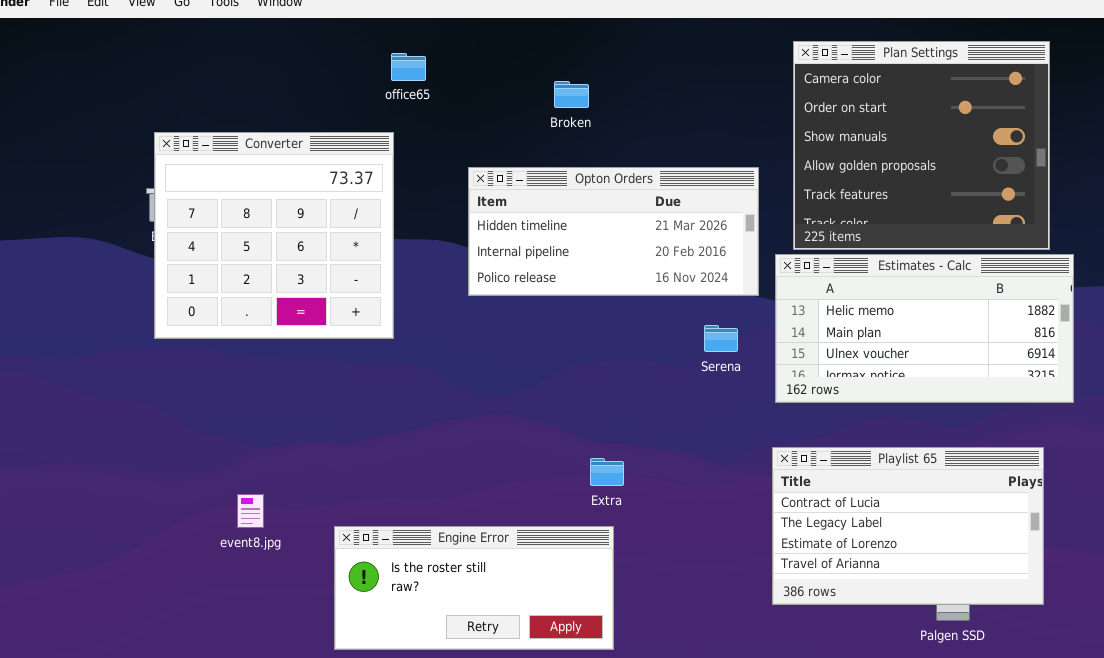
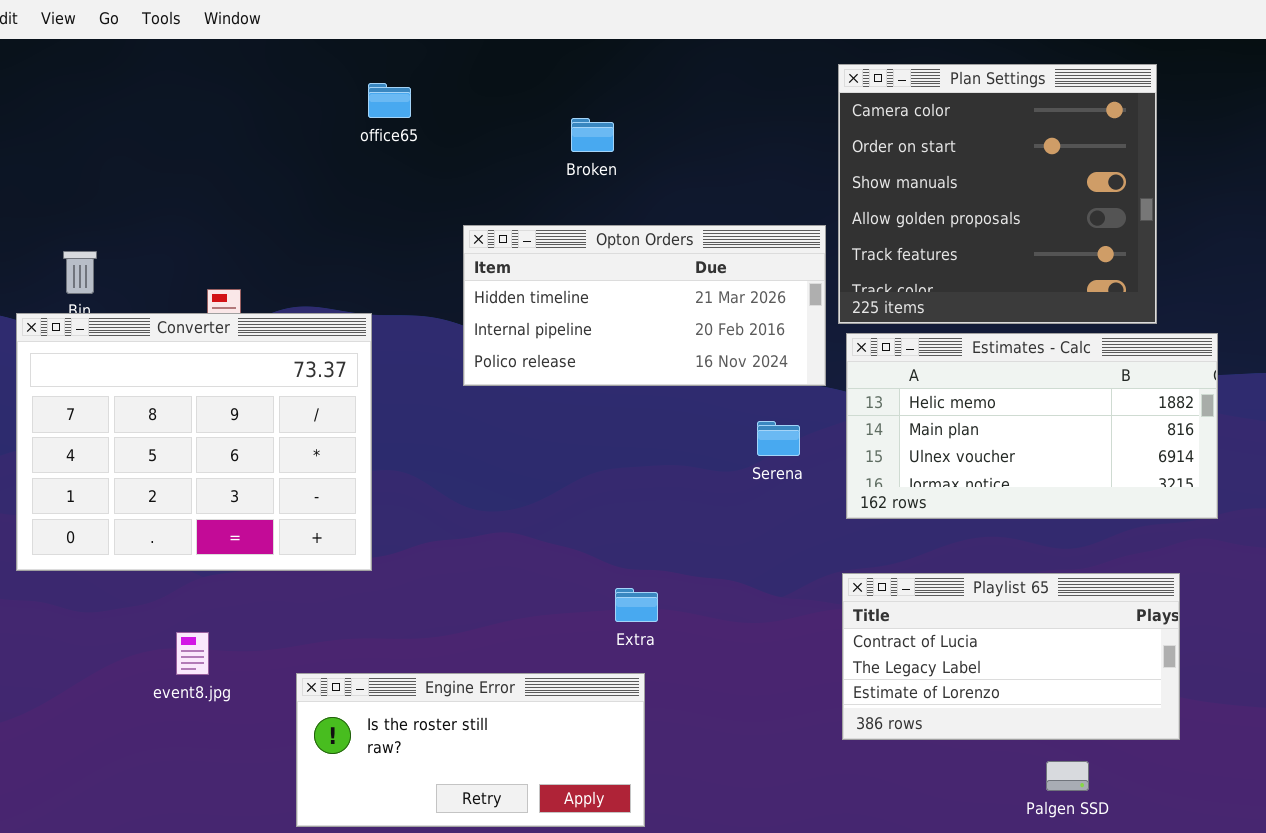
Plan Settings: [793,41,1050,250] -> [838,64,1157,324], moved
Converter: [154,132,394,339] -> [16,313,372,571], moved, resized
Playlist 65: [772,447,1044,605] -> [842,573,1180,740], resized

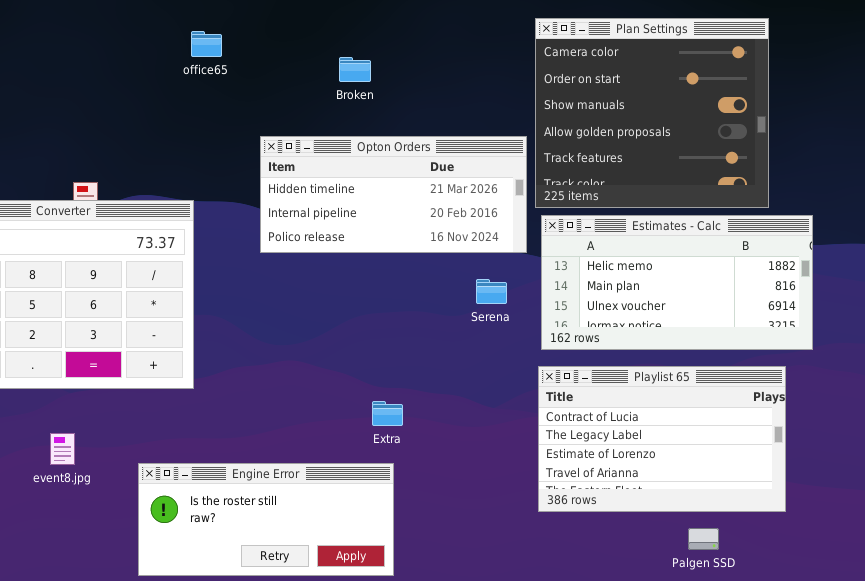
Playlist 65: [842,573,1180,740] -> [538,366,786,512], resized

